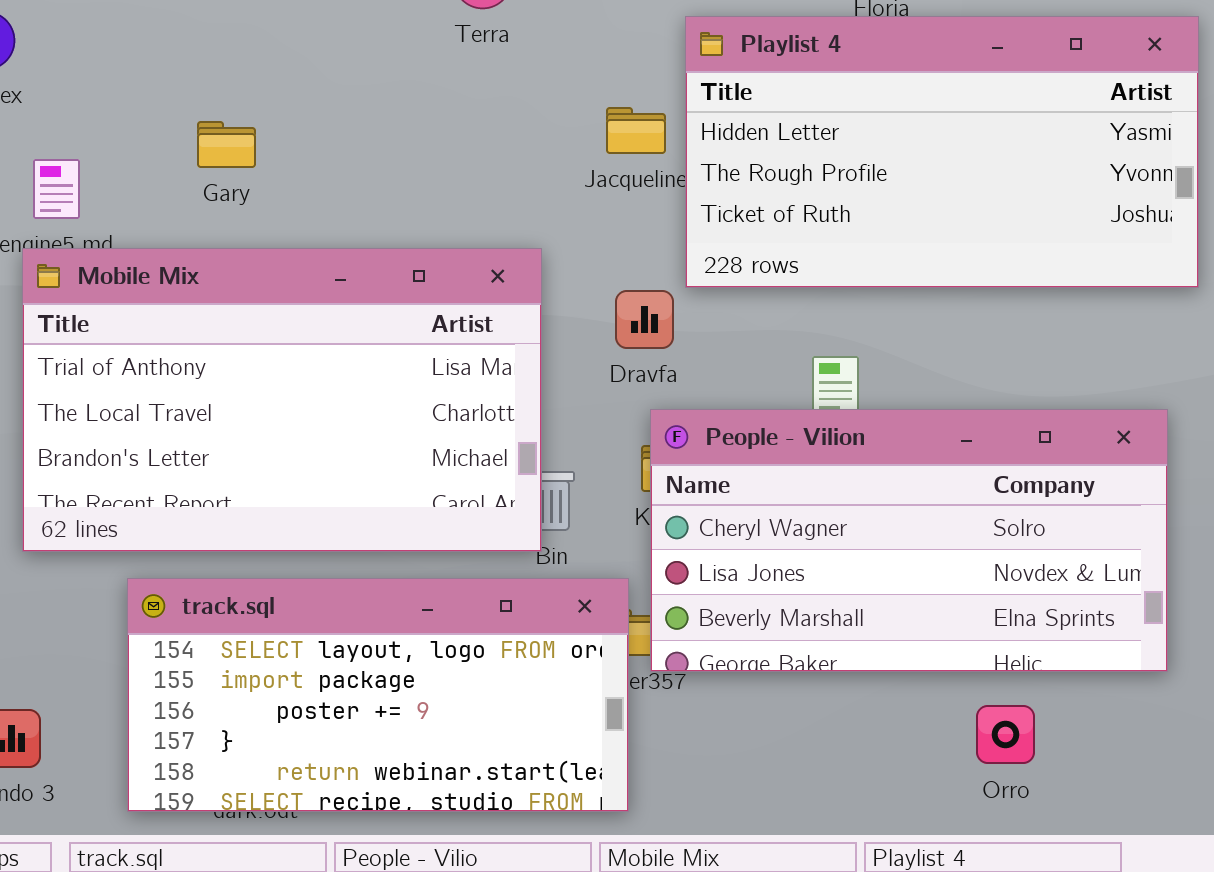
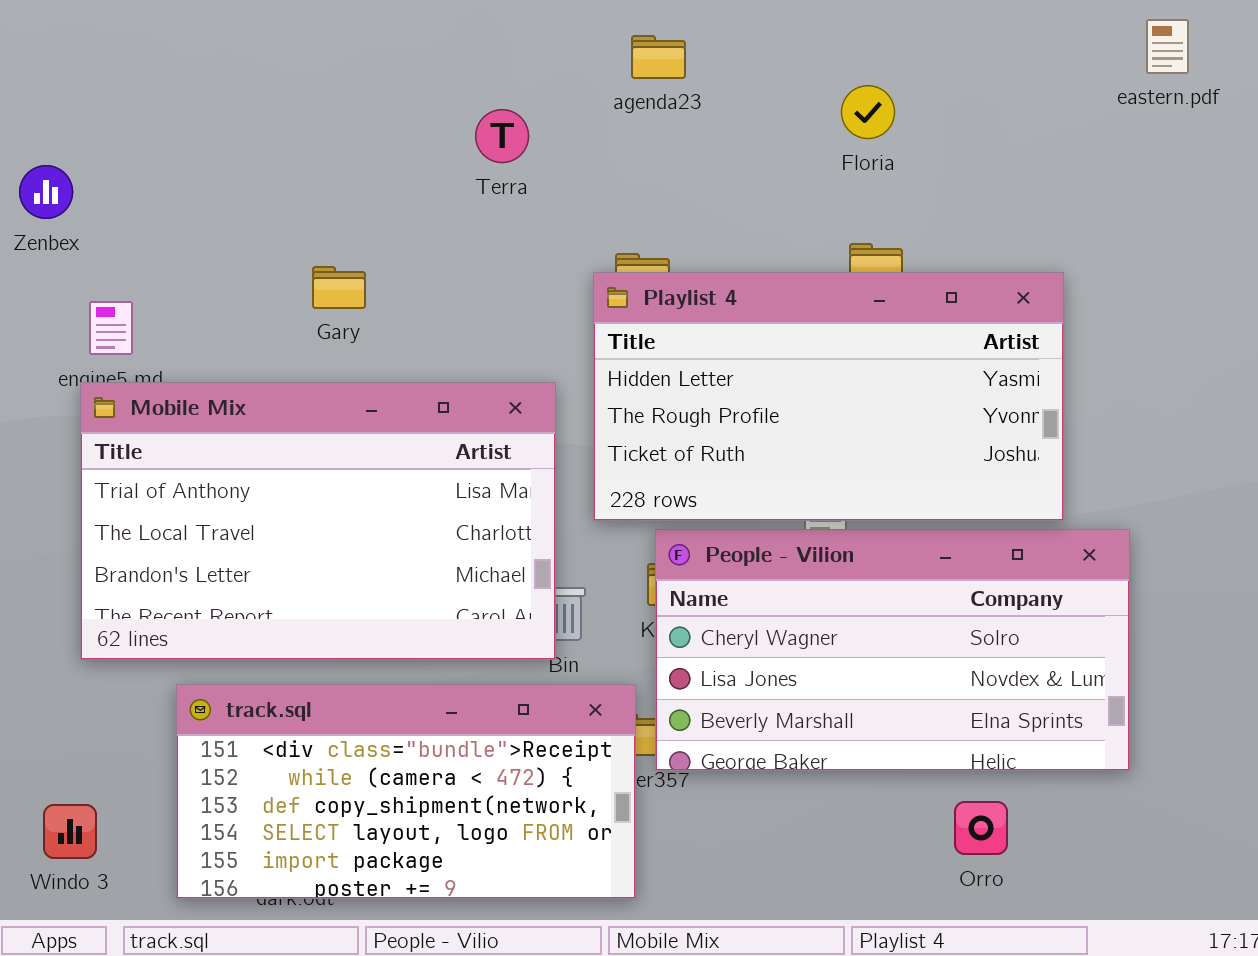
Playlist 4: [685,16,1199,288] -> [593,272,1064,521], moved
Gary: [197,121,256,168] -> [312,266,366,309], moved
track.sql: [127,578,629,812] -> [176,684,636,899], scrolled up 3 rows

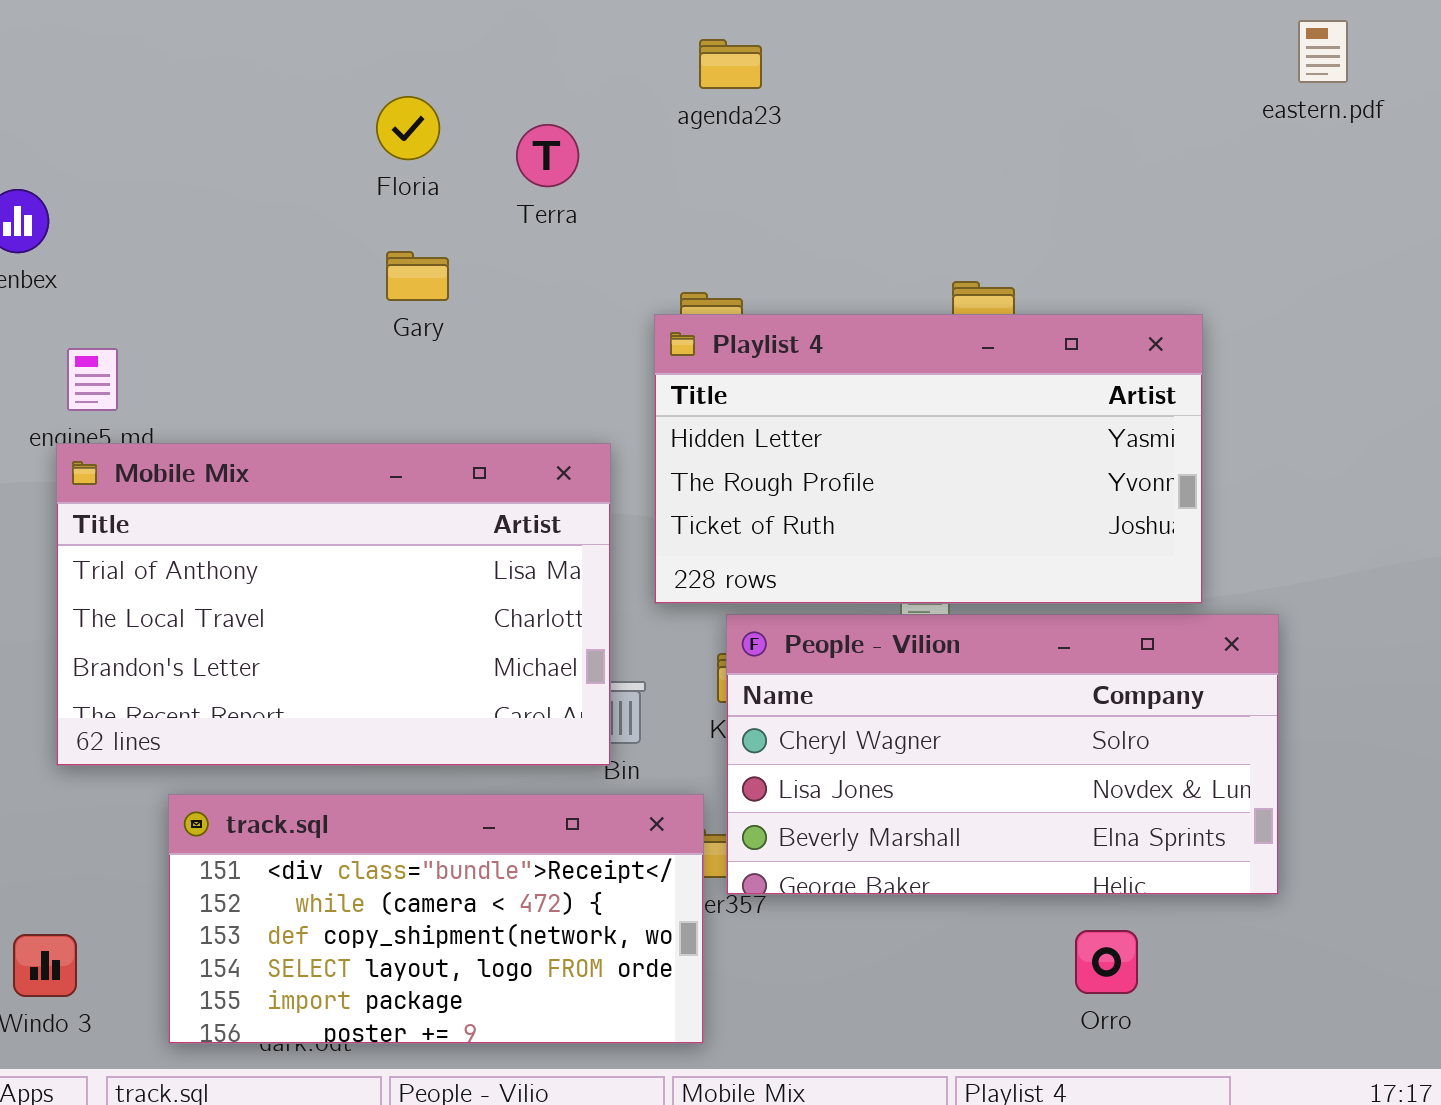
Floria: [841,85,895,139] -> [376,96,440,160], moved
Gary: [312,266,366,309] -> [386,251,449,301], moved

